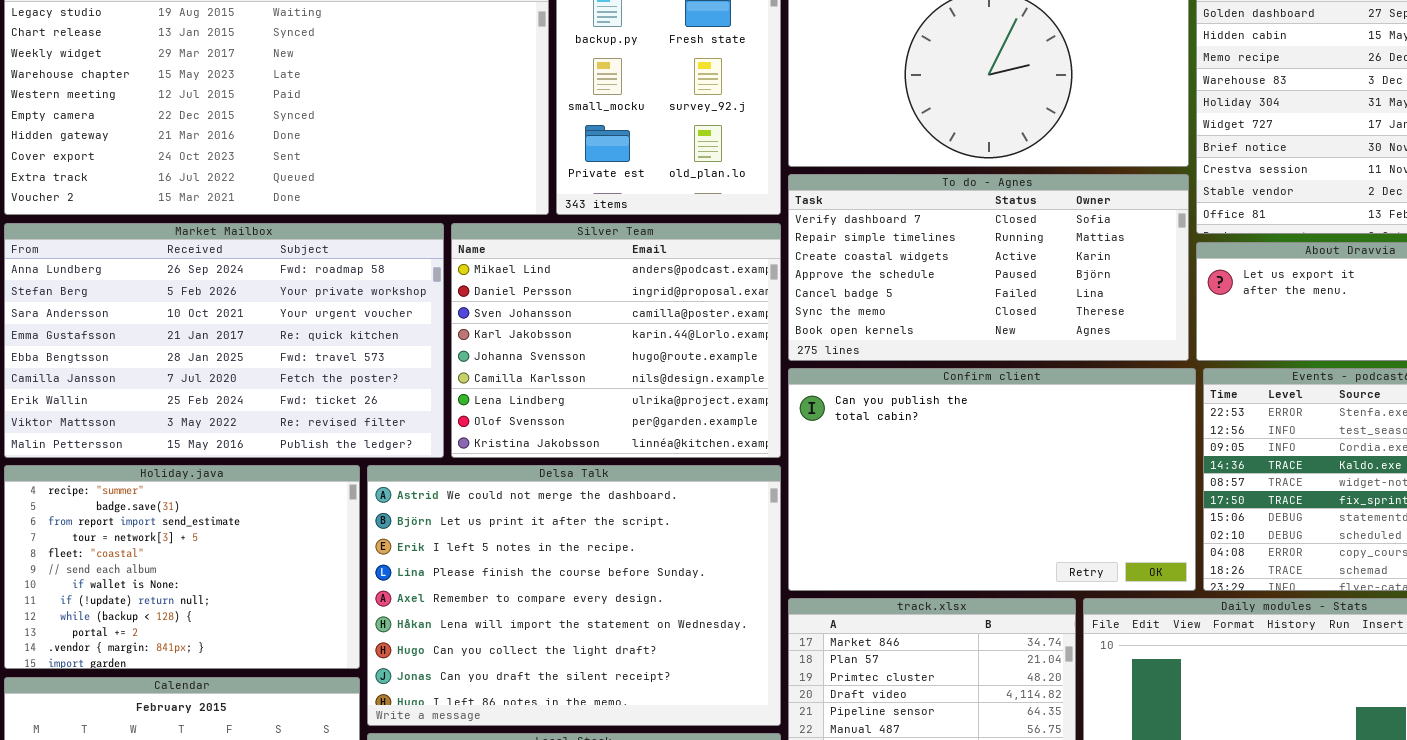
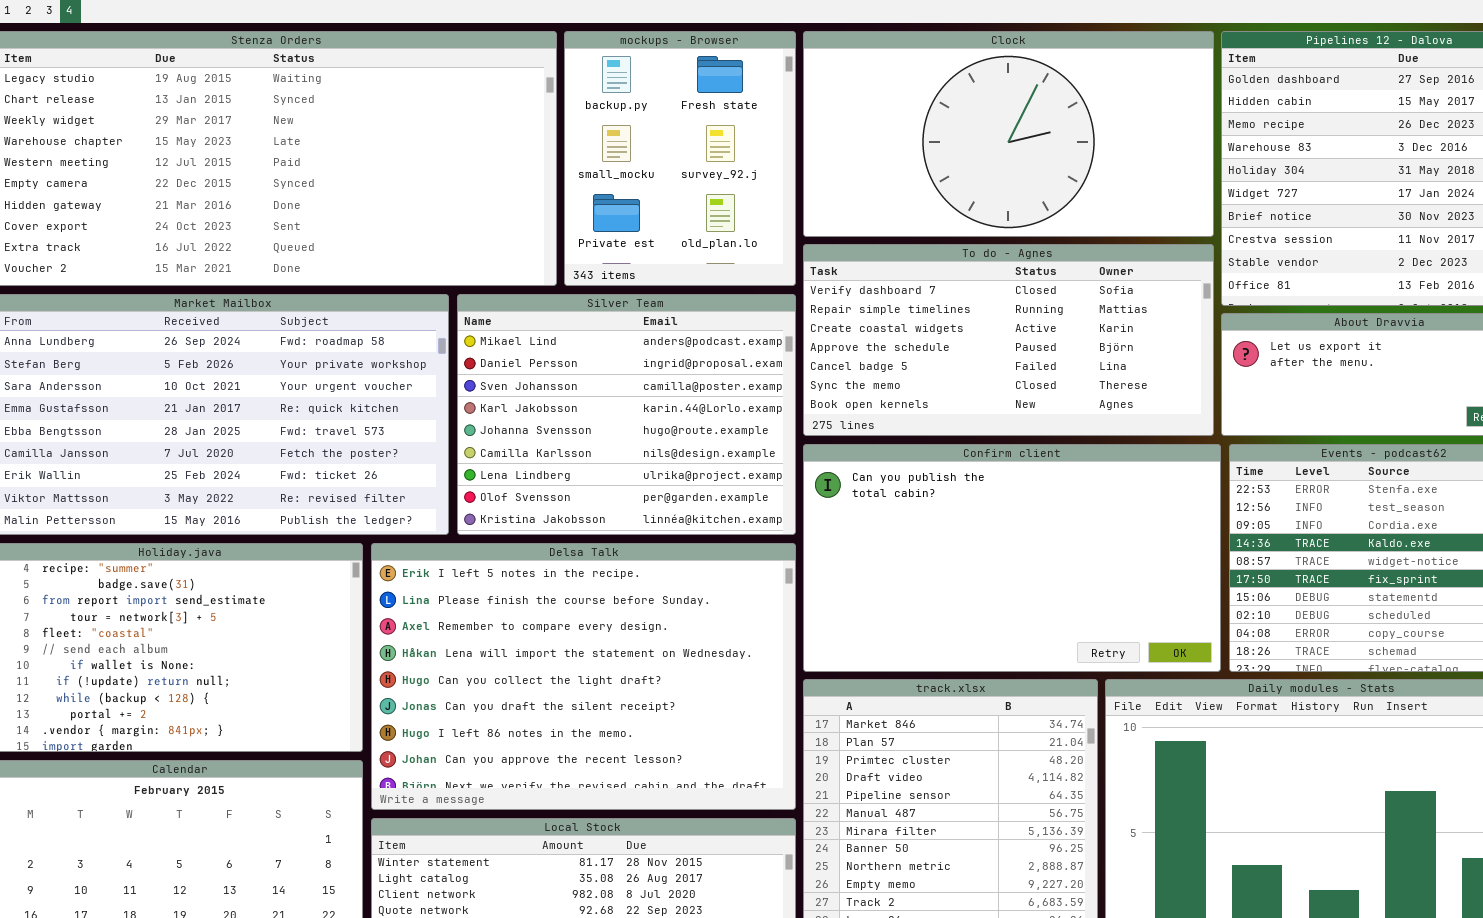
Delsa Talk: [367,465,781,726] -> [371,543,796,810], scrolled down 2 rows

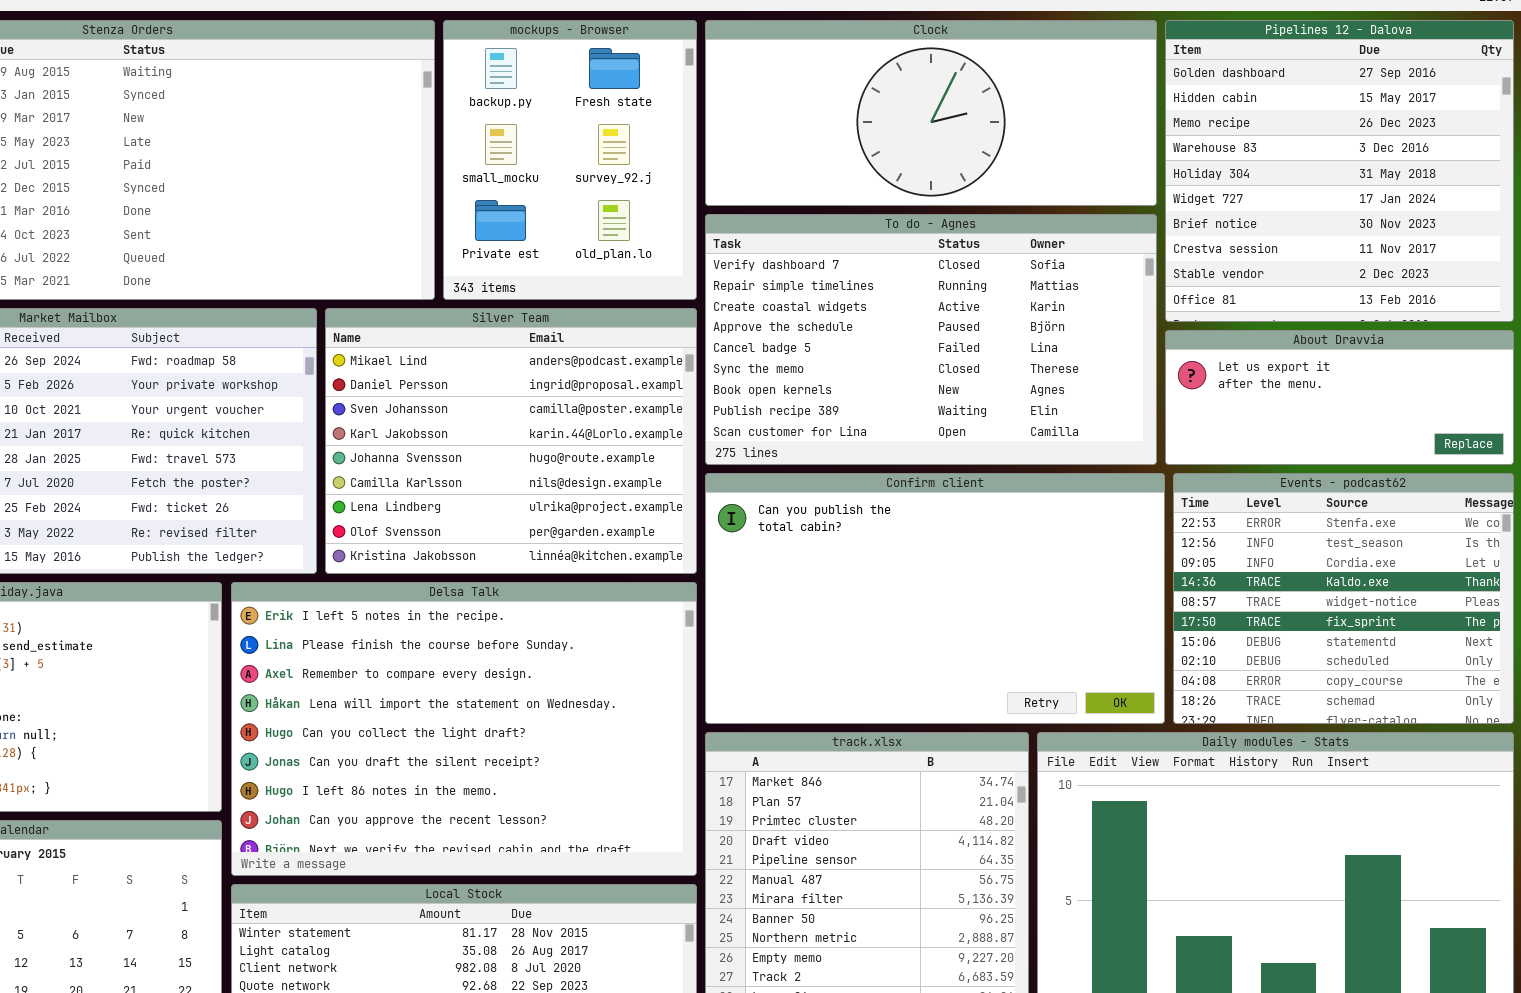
Clock: [803,31,1214,237] -> [705,20,1157,206], resized
To do - Agnes: [803,244,1214,436] -> [705,214,1157,465], resized

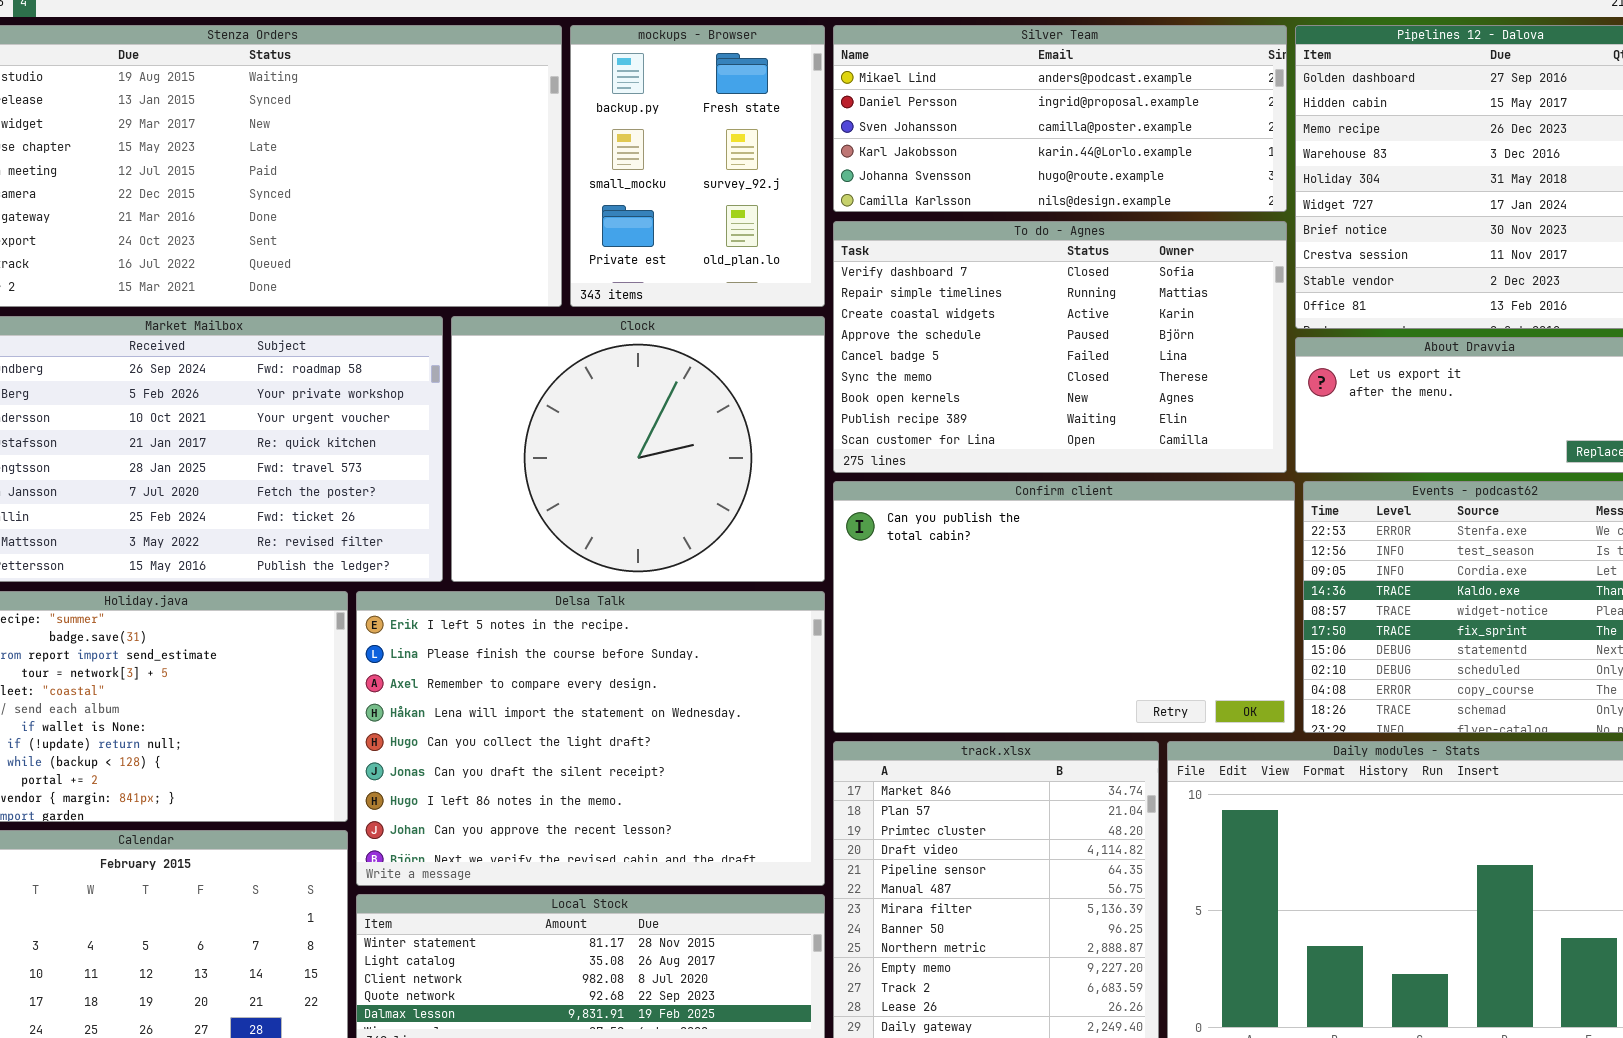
Clock: [705,20,1157,206] -> [451,316,825,582], moved, resized
Silver Team: [325,308,697,574] -> [833,25,1287,212], moved, resized

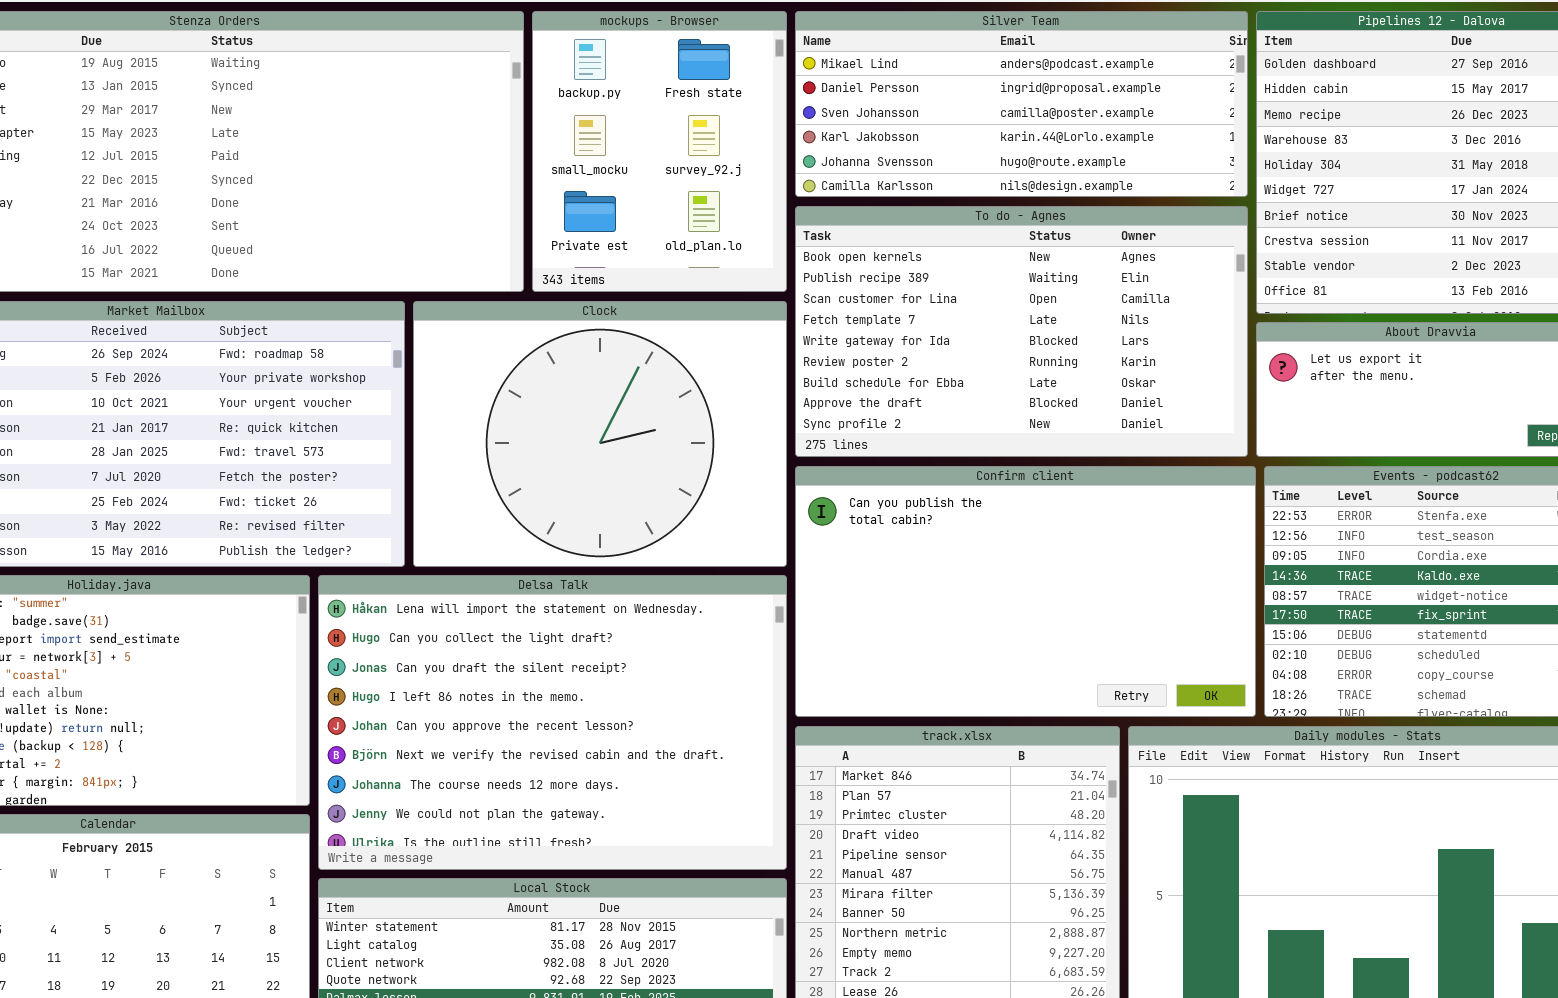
To do - Agnes: [833,221,1287,473] -> [795,206,1248,457], scrolled down 6 rows
Delsa Talk: [356,591,825,886] -> [318,575,787,870], scrolled down 3 rows

